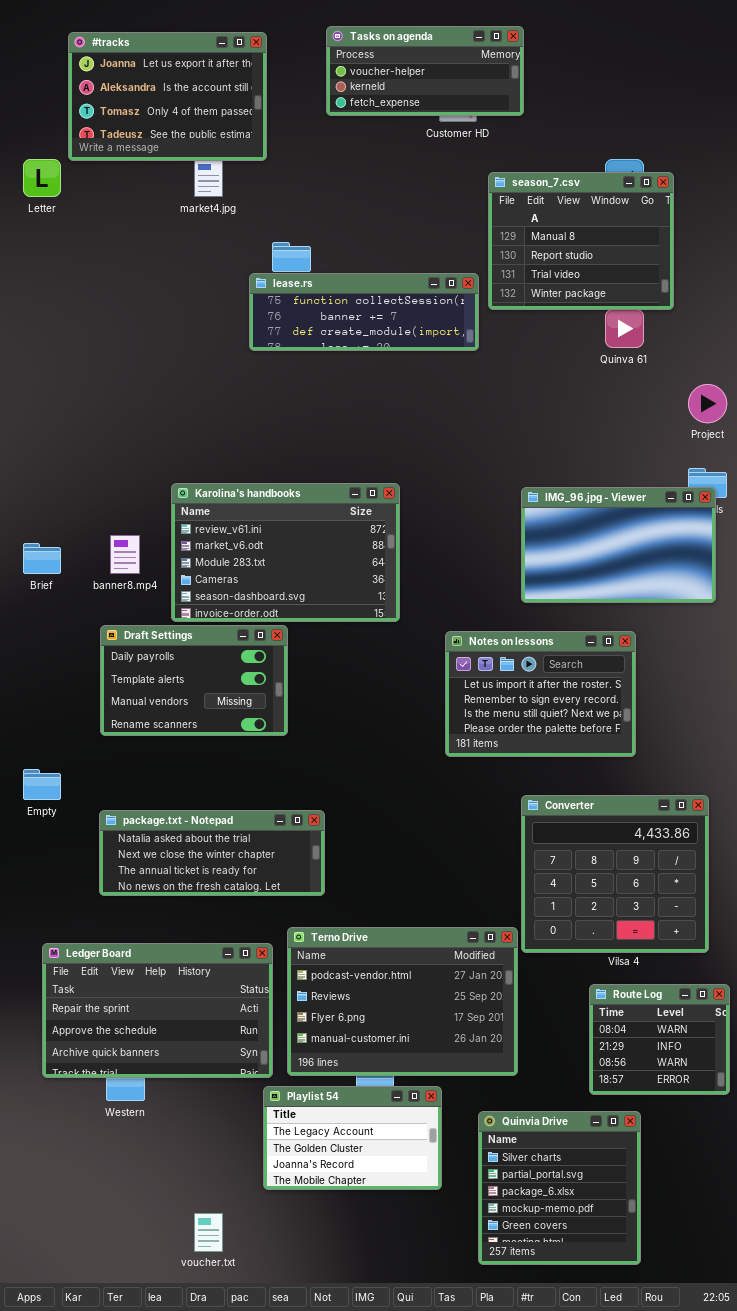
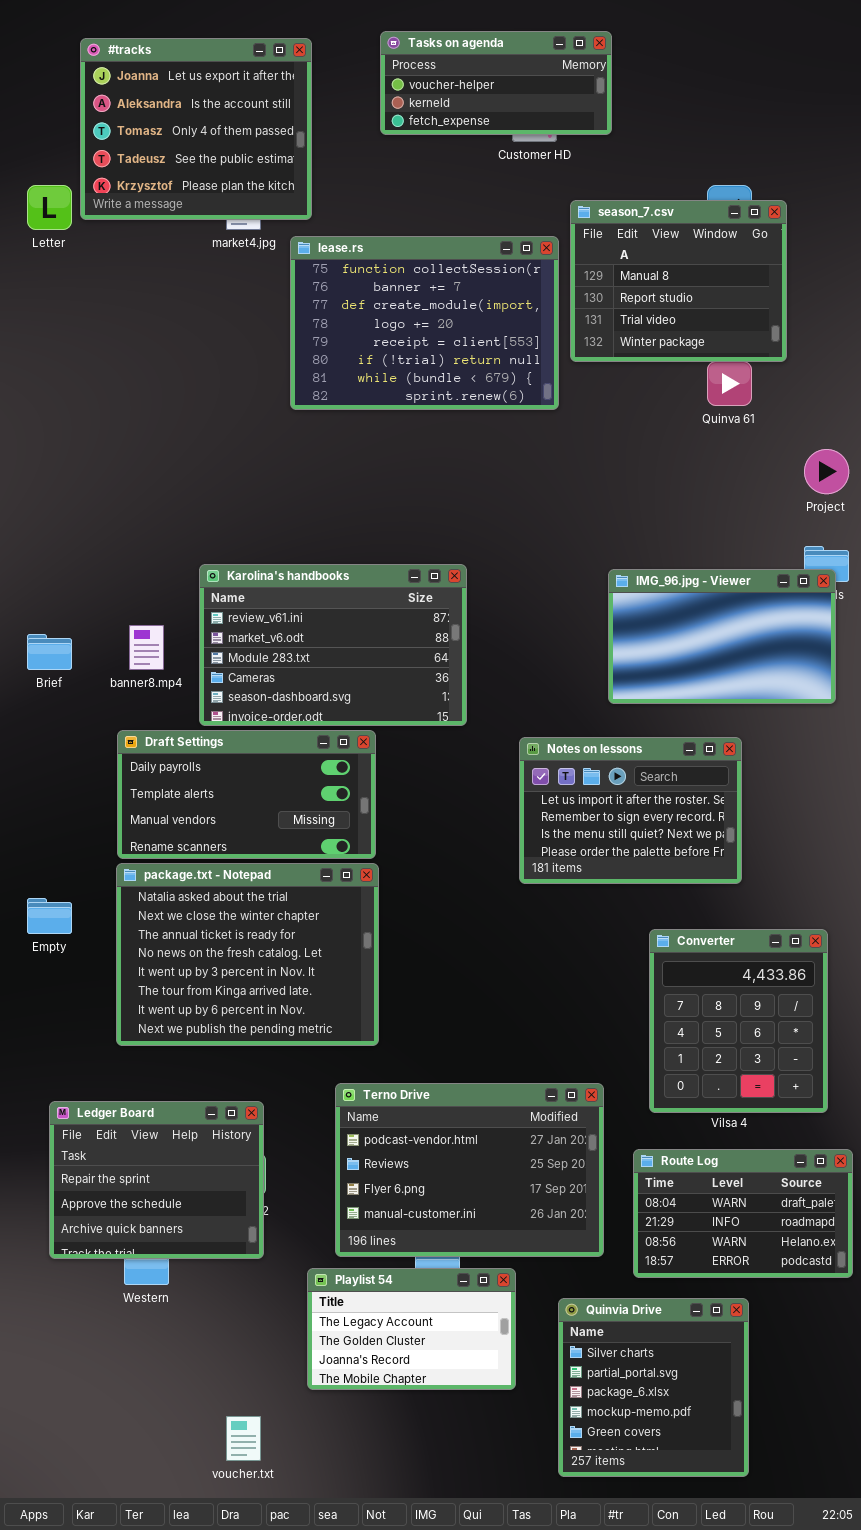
#tracks: [68,32,267,161] -> [80,38,312,220], resized
lease.rs: [249,273,479,351] -> [290,236,559,410], resized
Draft Settings: [100,625,288,736] -> [117,730,376,859], resized
Converter: [521,795,709,953] -> [649,929,828,1113], resized
package.txt - Notepad: [99,810,325,896] -> [116,863,379,1046], resized
Ledger Board: [42,943,273,1078] -> [49,1101,264,1259], resized
Route Log: [589,984,730,1095] -> [633,1149,853,1278], resized

